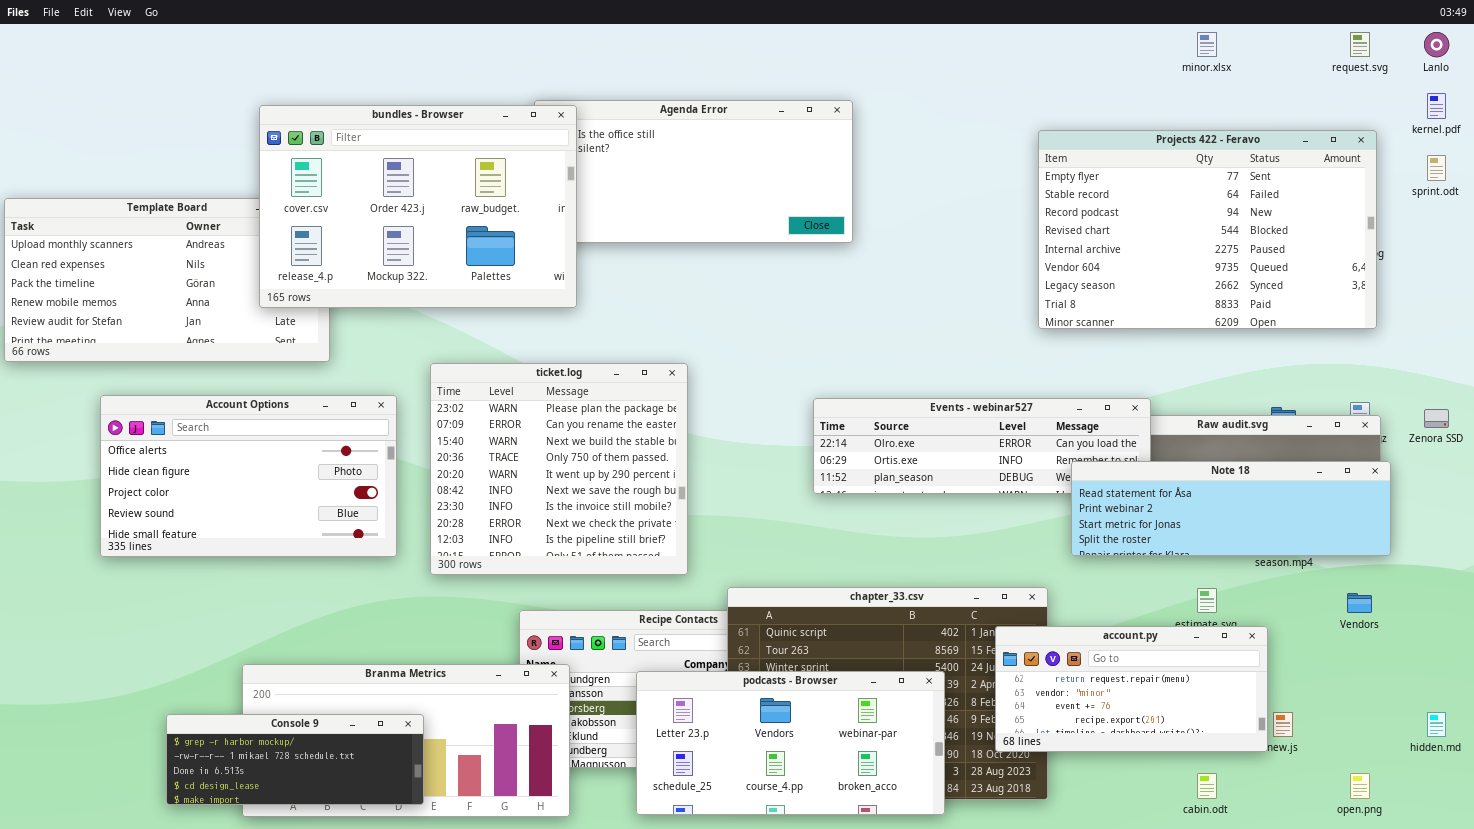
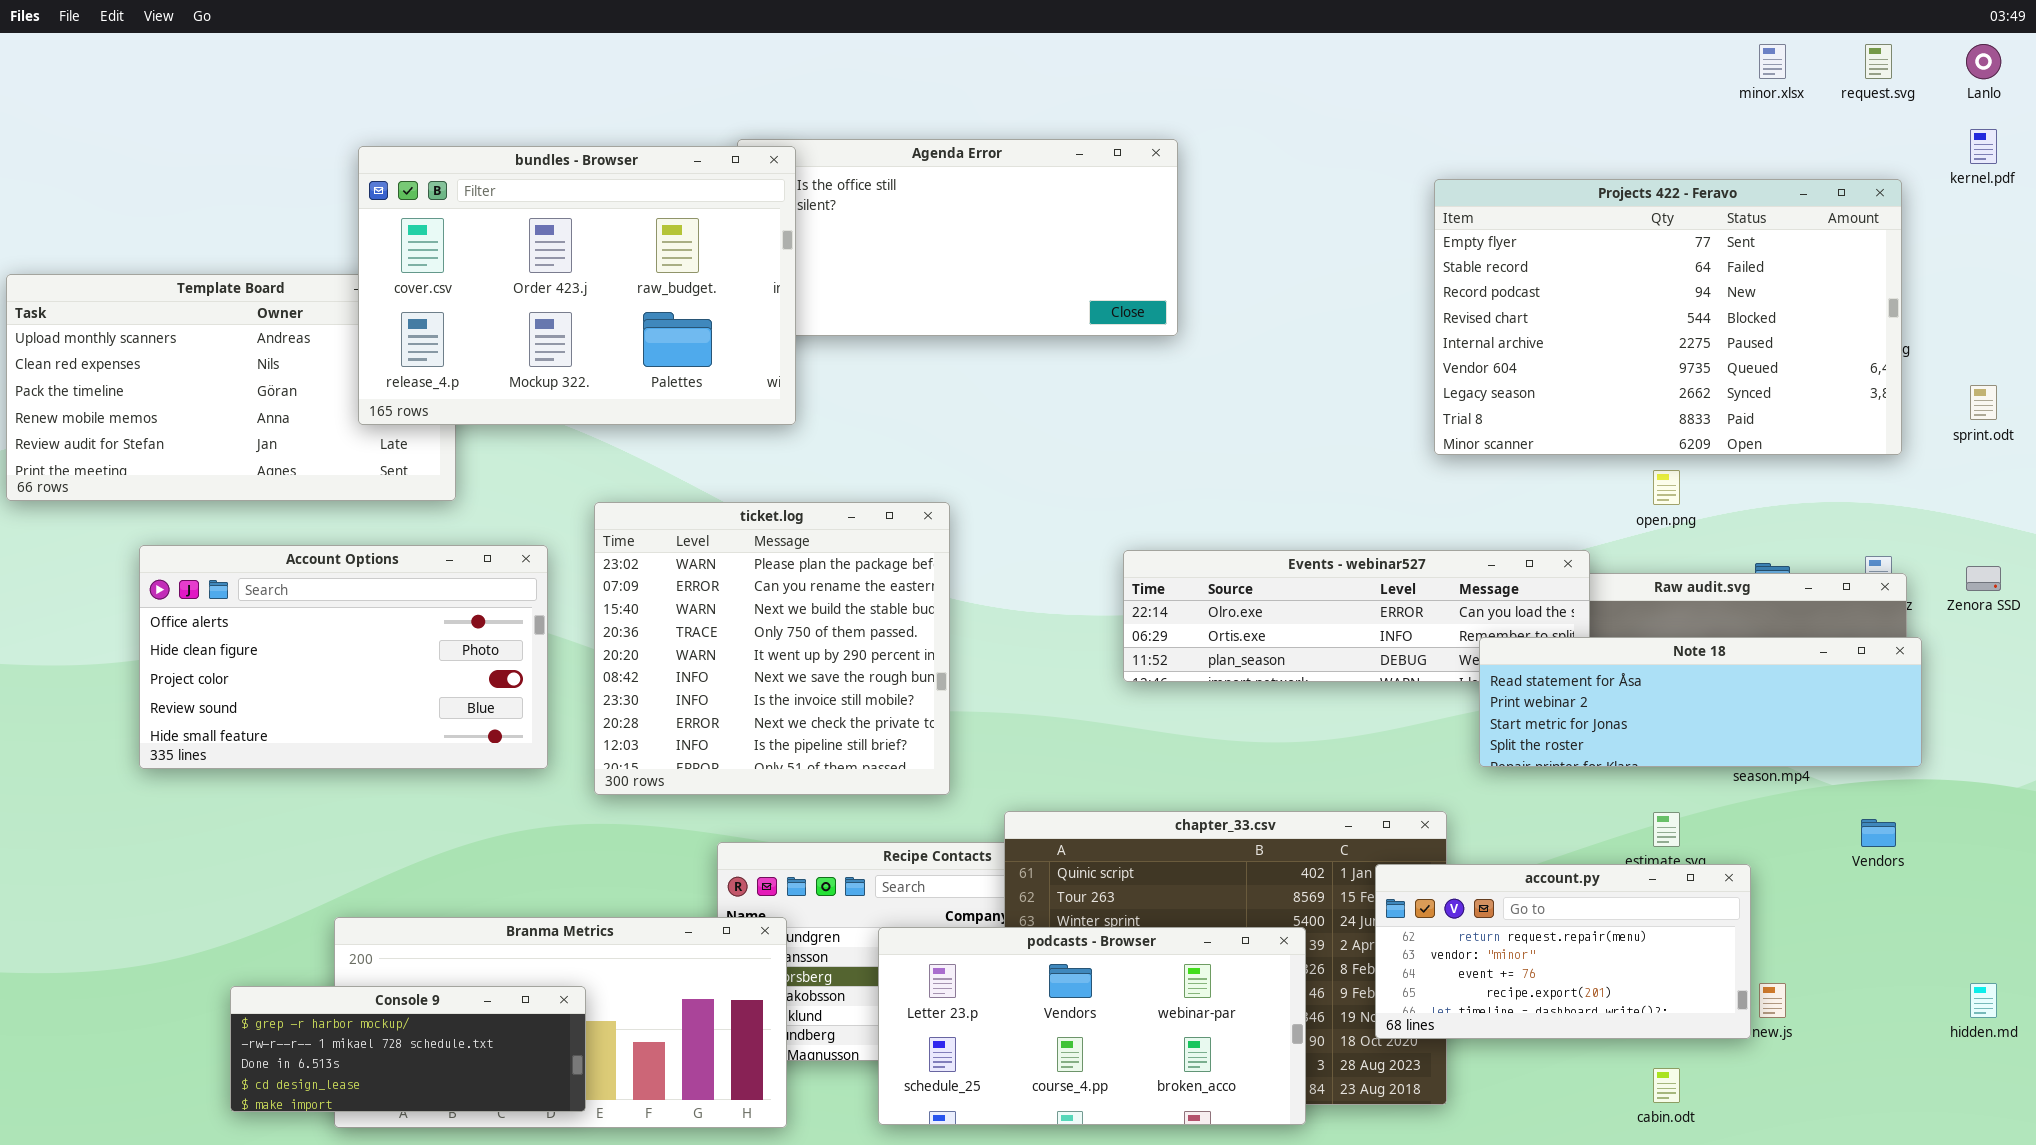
minor.xlsx: [1197,32,1217,57] -> [1759,44,1786,79], moved
sprint.odt: [1427,155,1446,181] -> [1970,385,1997,420], moved
open.png: [1350,773,1370,799] -> [1653,470,1680,505], moved

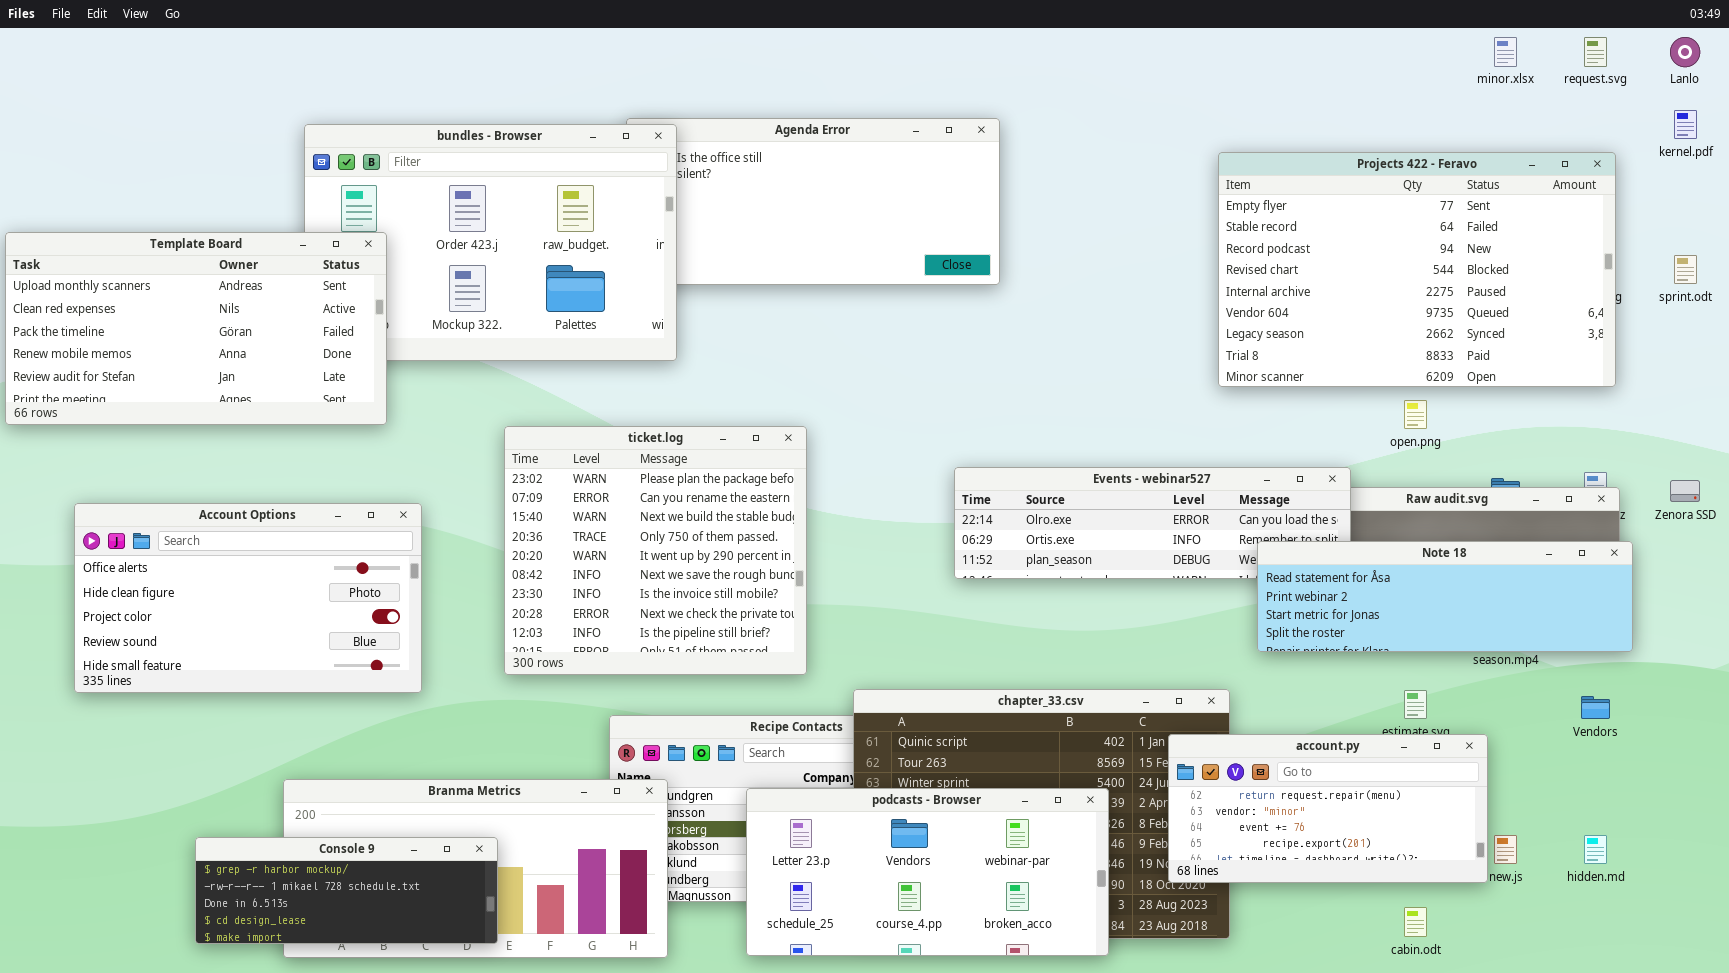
Template Board: [6,274,456,501] -> [5,232,387,425], raised
sprint.odt: [1970,385,1997,420] -> [1674,255,1697,284], moved
Account Options: [139,545,548,769] -> [74,503,422,693], moved
hidden.md: [1970,983,1997,1018] -> [1584,835,1607,864], moved

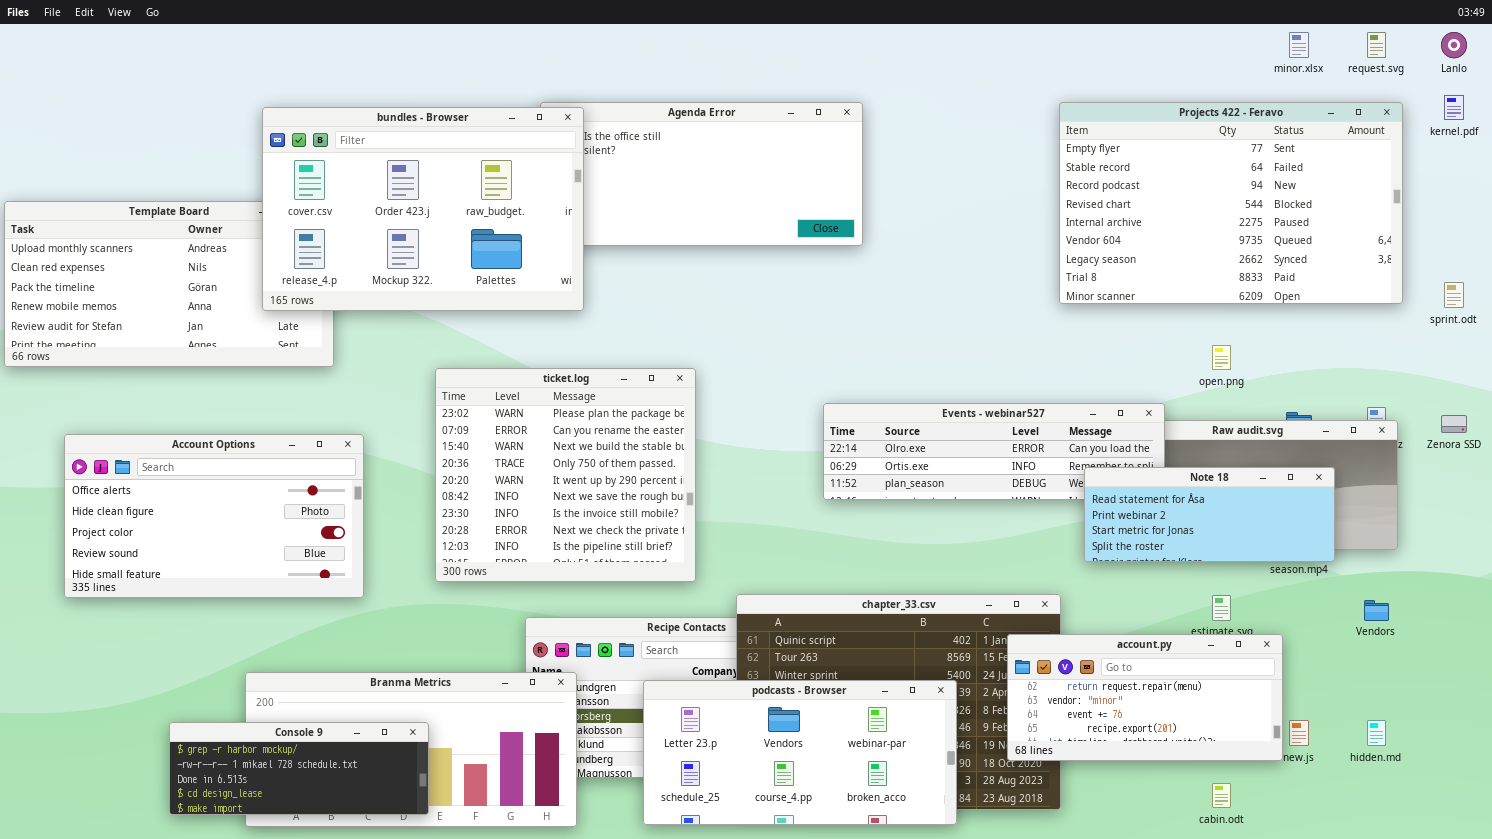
bundles - Browser: [304,124,677,361] -> [262,107,584,311], raised
Projects 422 - Feravo: [1218,152,1616,387] -> [1059,102,1403,304], moved
sprint.odt: [1674,255,1697,284] -> [1444,282,1464,308], moved
Note 18: [1257,541,1633,652] -> [1084,467,1335,562], resized

